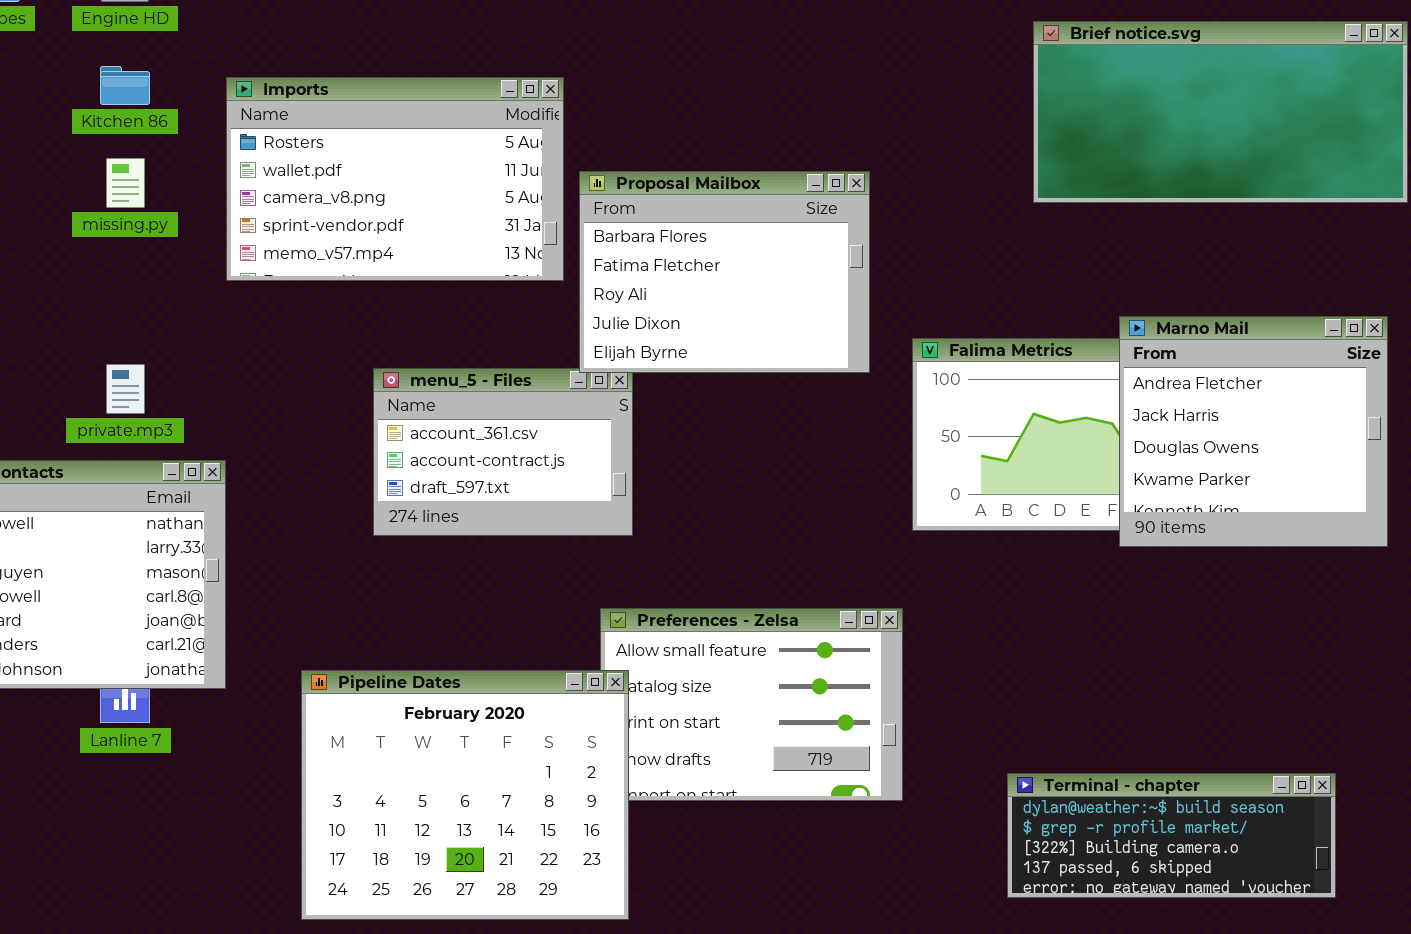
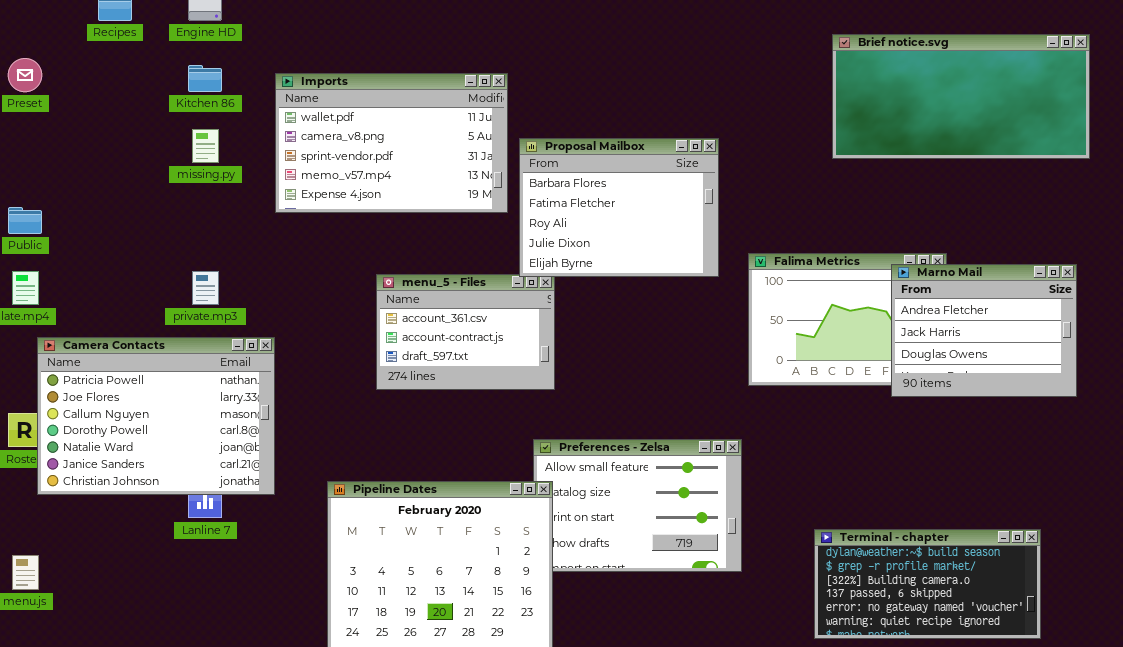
Imports: [226,77,564,281] -> [275,73,508,213], scrolled down 1 row
Marno Mail: [1119,316,1388,547] -> [891,264,1077,397], resized
Terminal - chapter: [1007,773,1336,898] -> [814,529,1041,639], resized

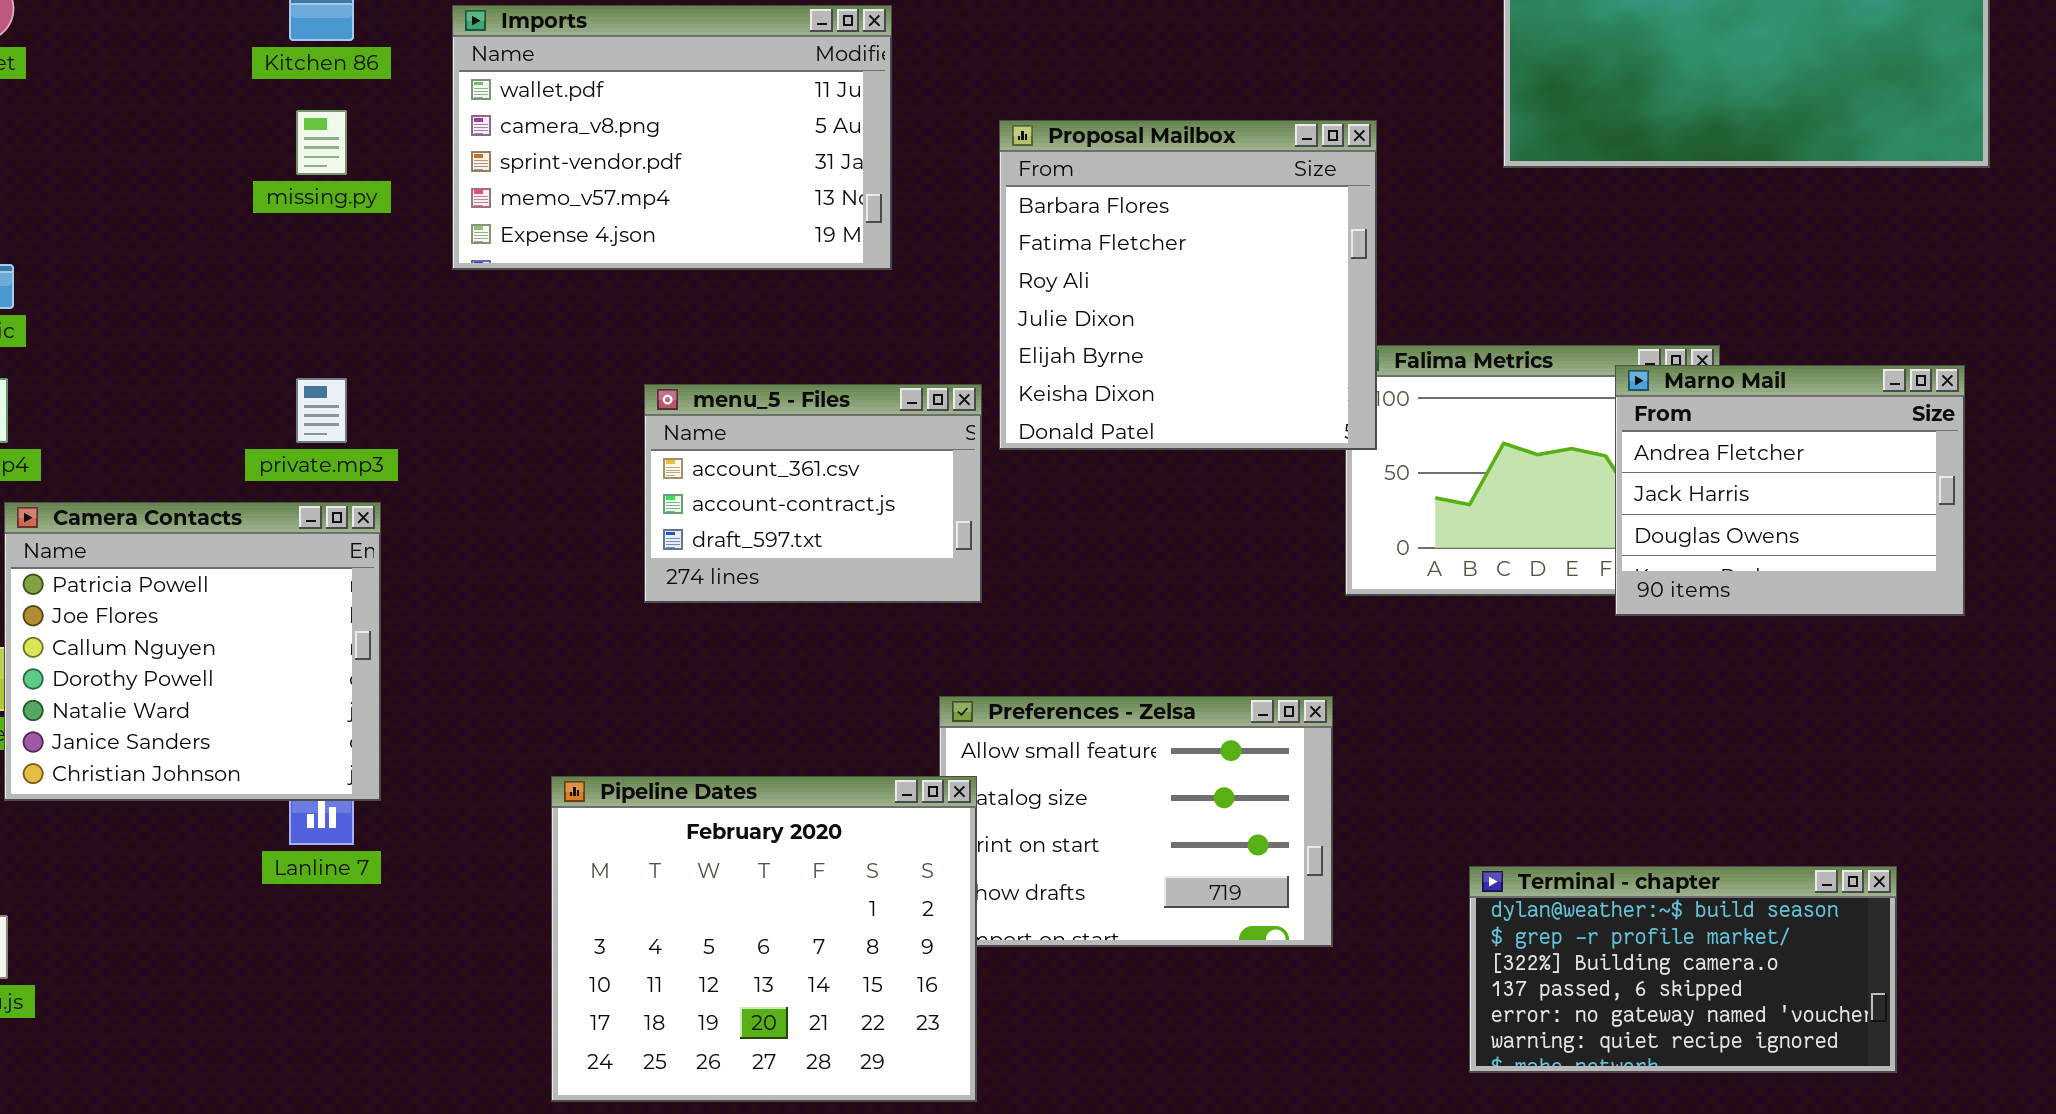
Proposal Mailbox: [519,138,719,277] -> [999,120,1377,450], moved, resized
Camera Contacts: [37,337,275,495] -> [4,502,381,801], resized

